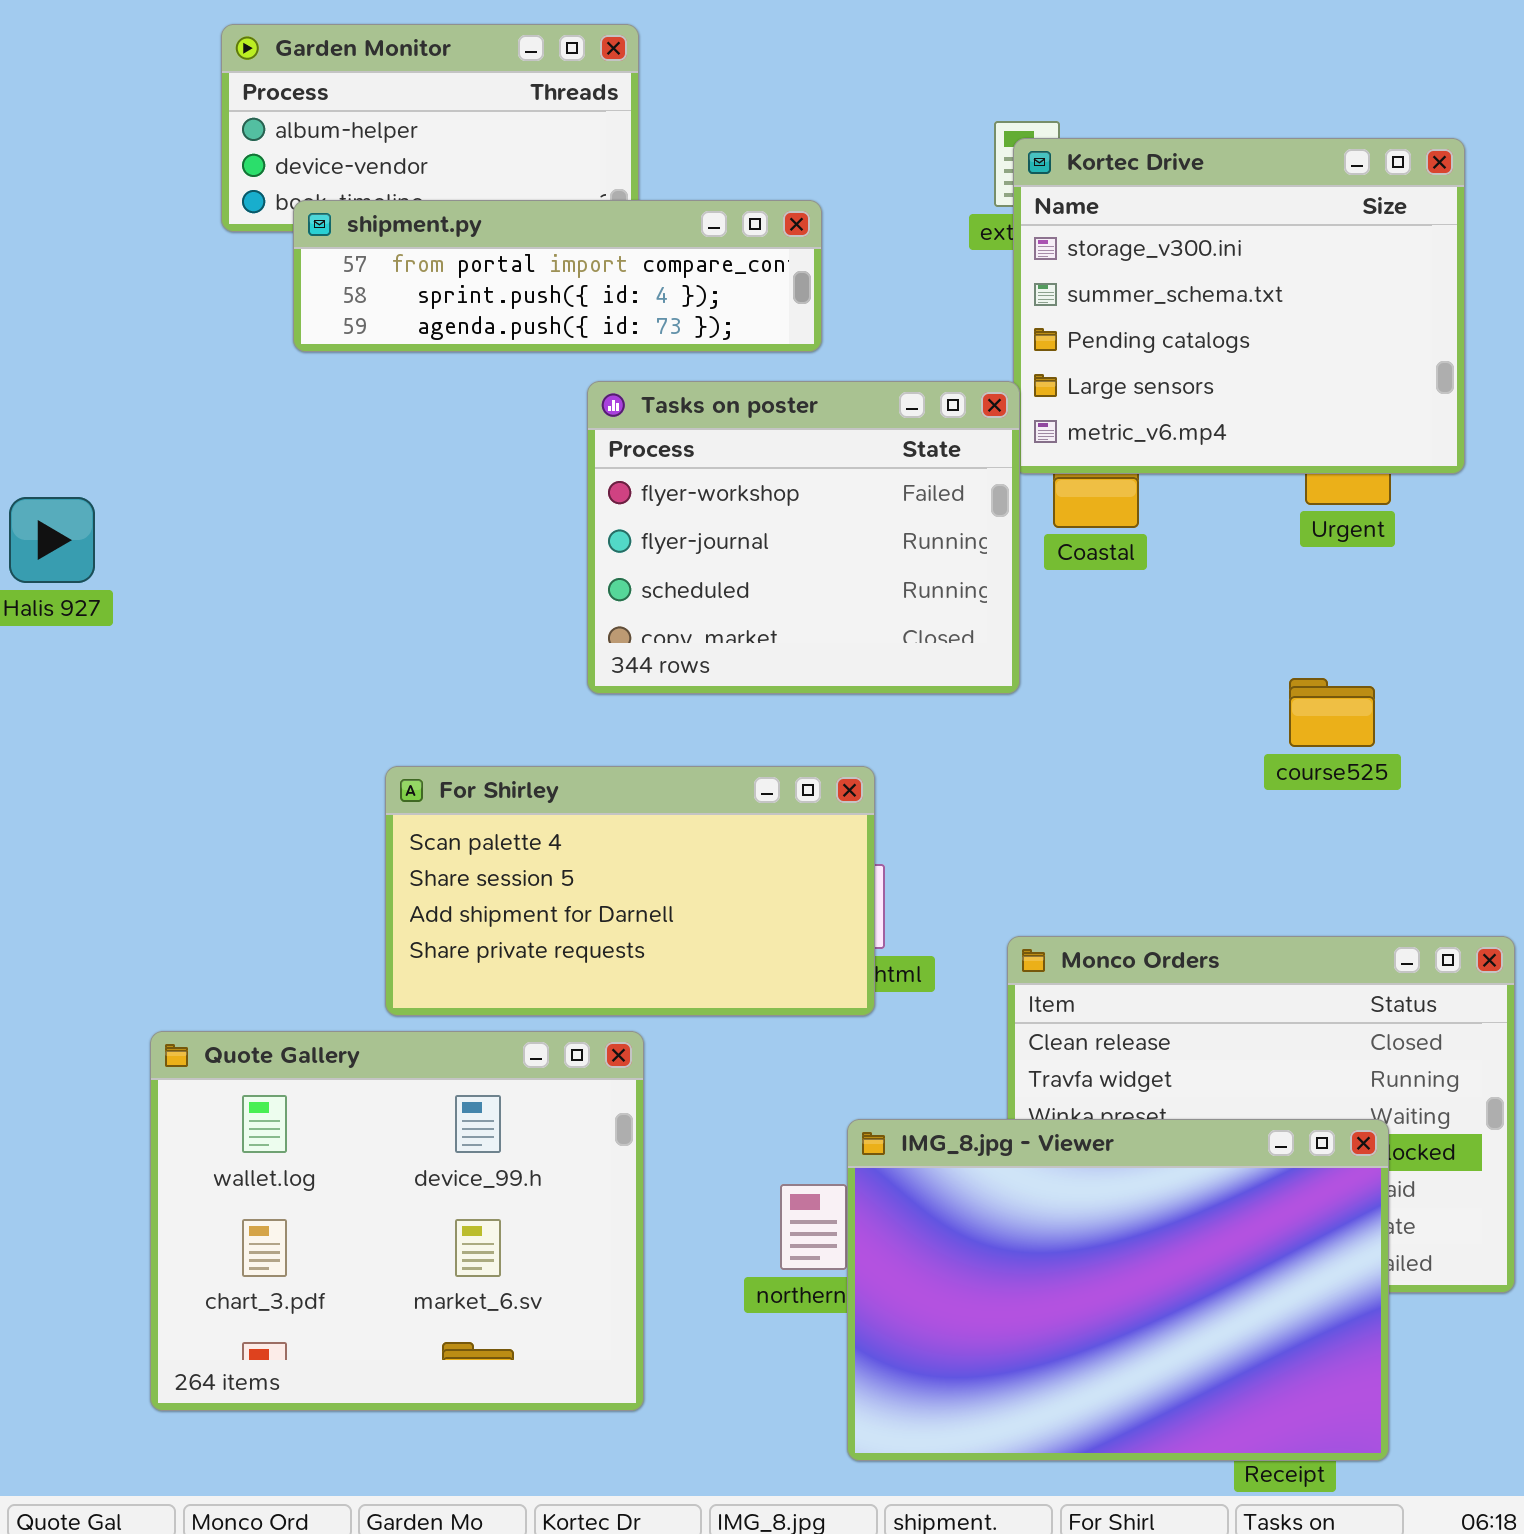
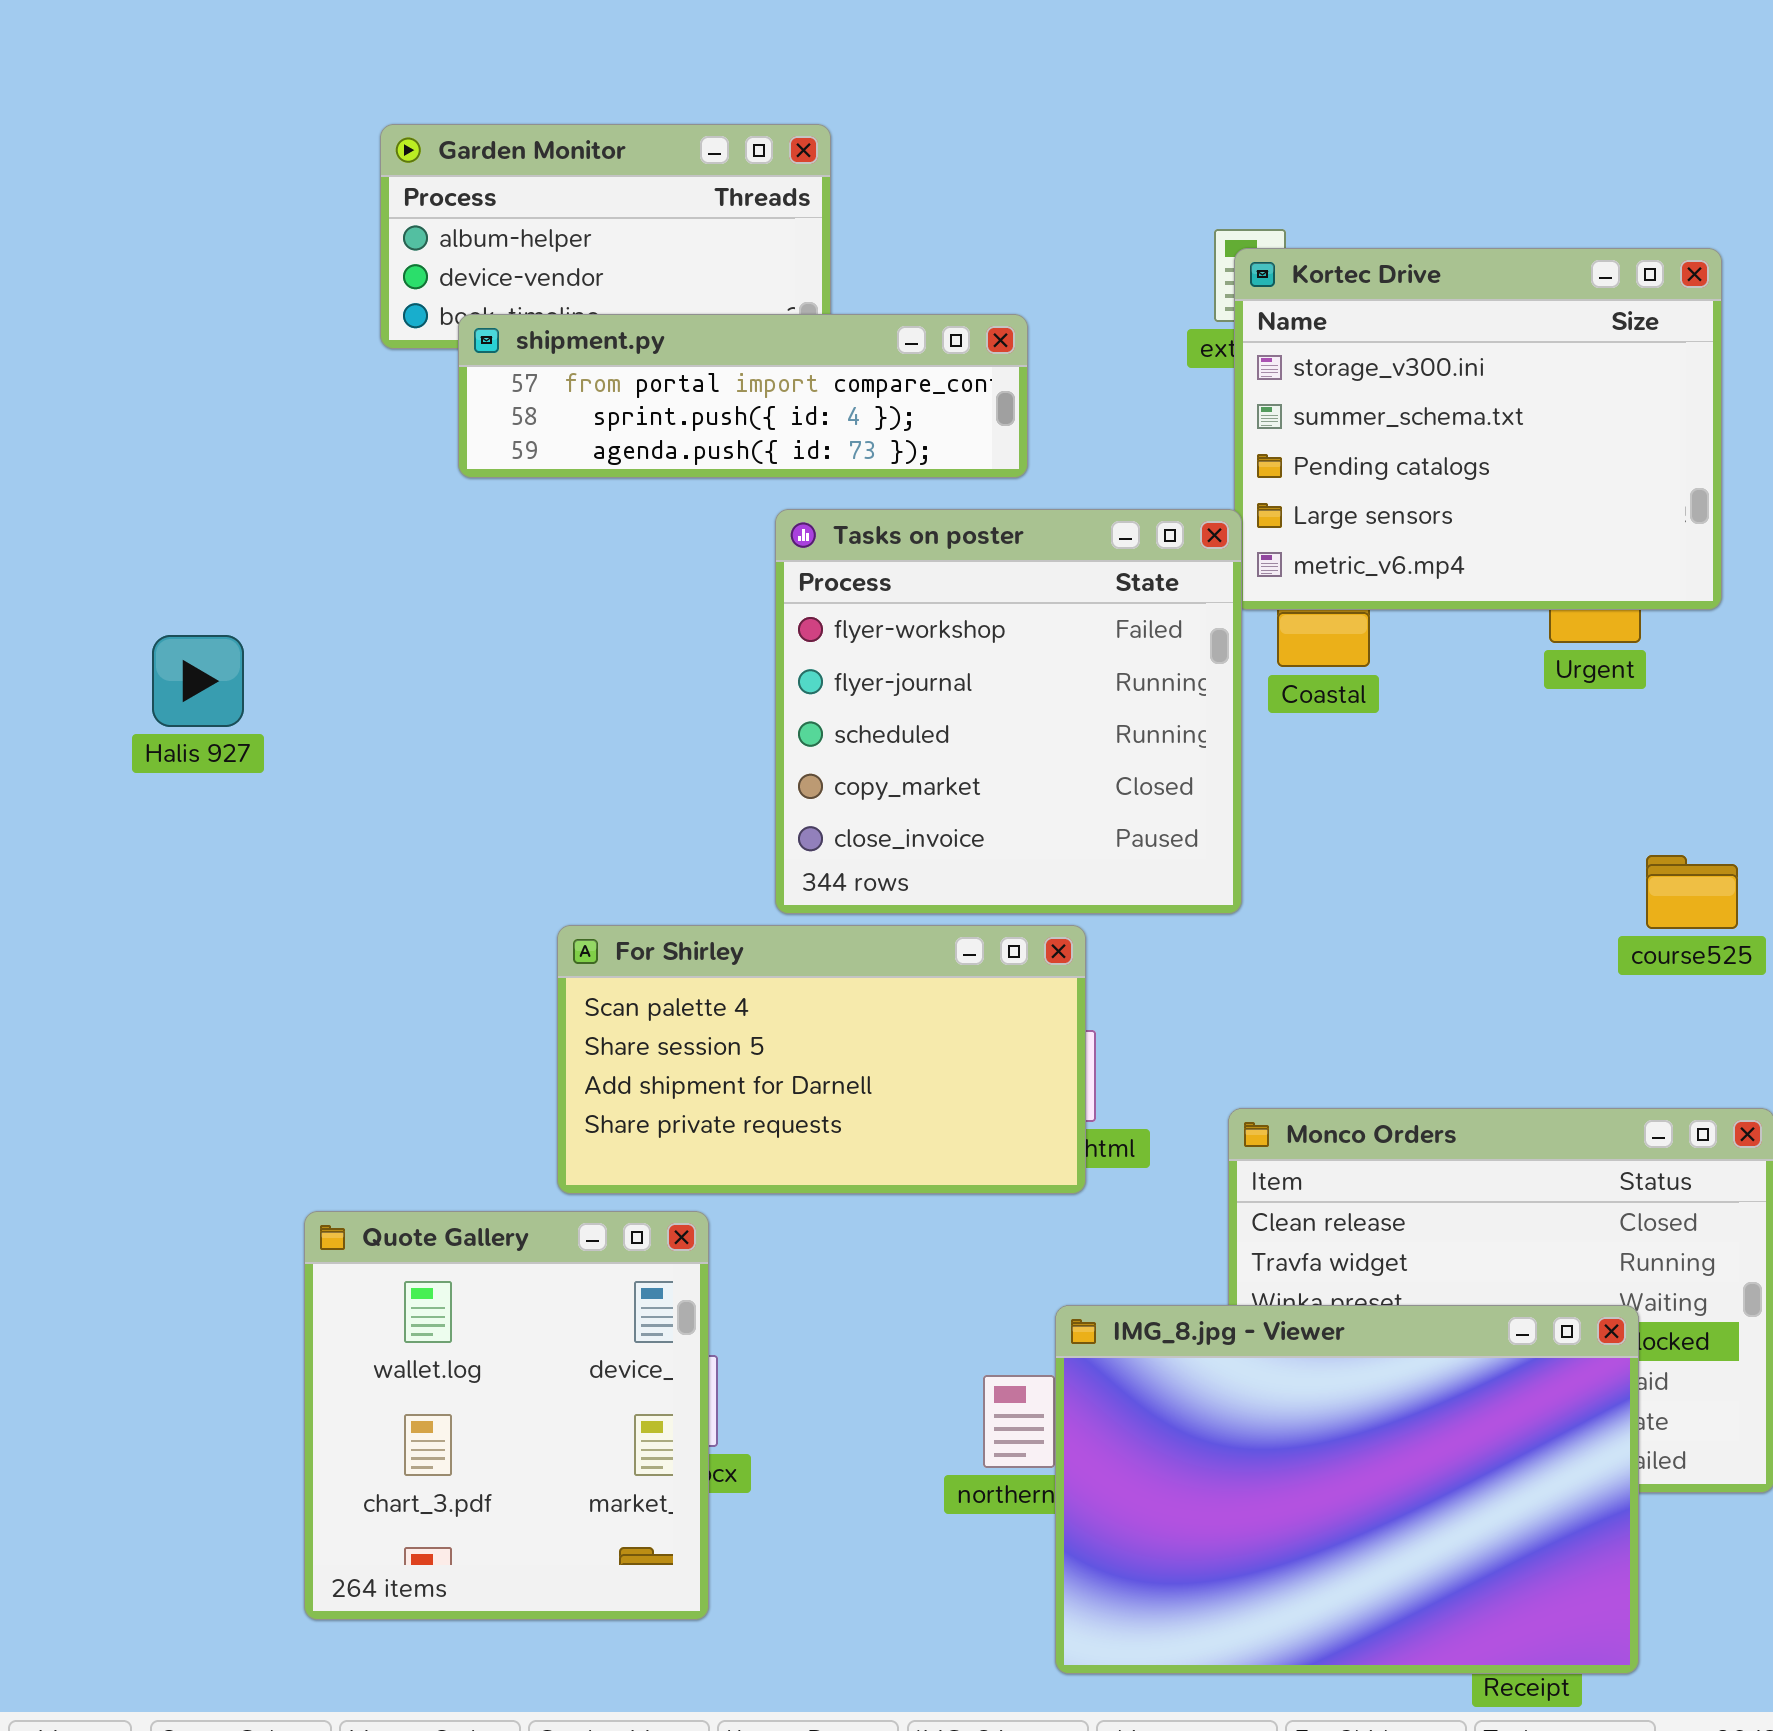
Tasks on poster: [587,381,1020,694] -> [775,509,1242,914], resized
course525: [1289,678,1375,747] -> [1646,855,1738,929], moved
Quote Gallery: [150,1031,644,1411] -> [304,1211,709,1620], resized

